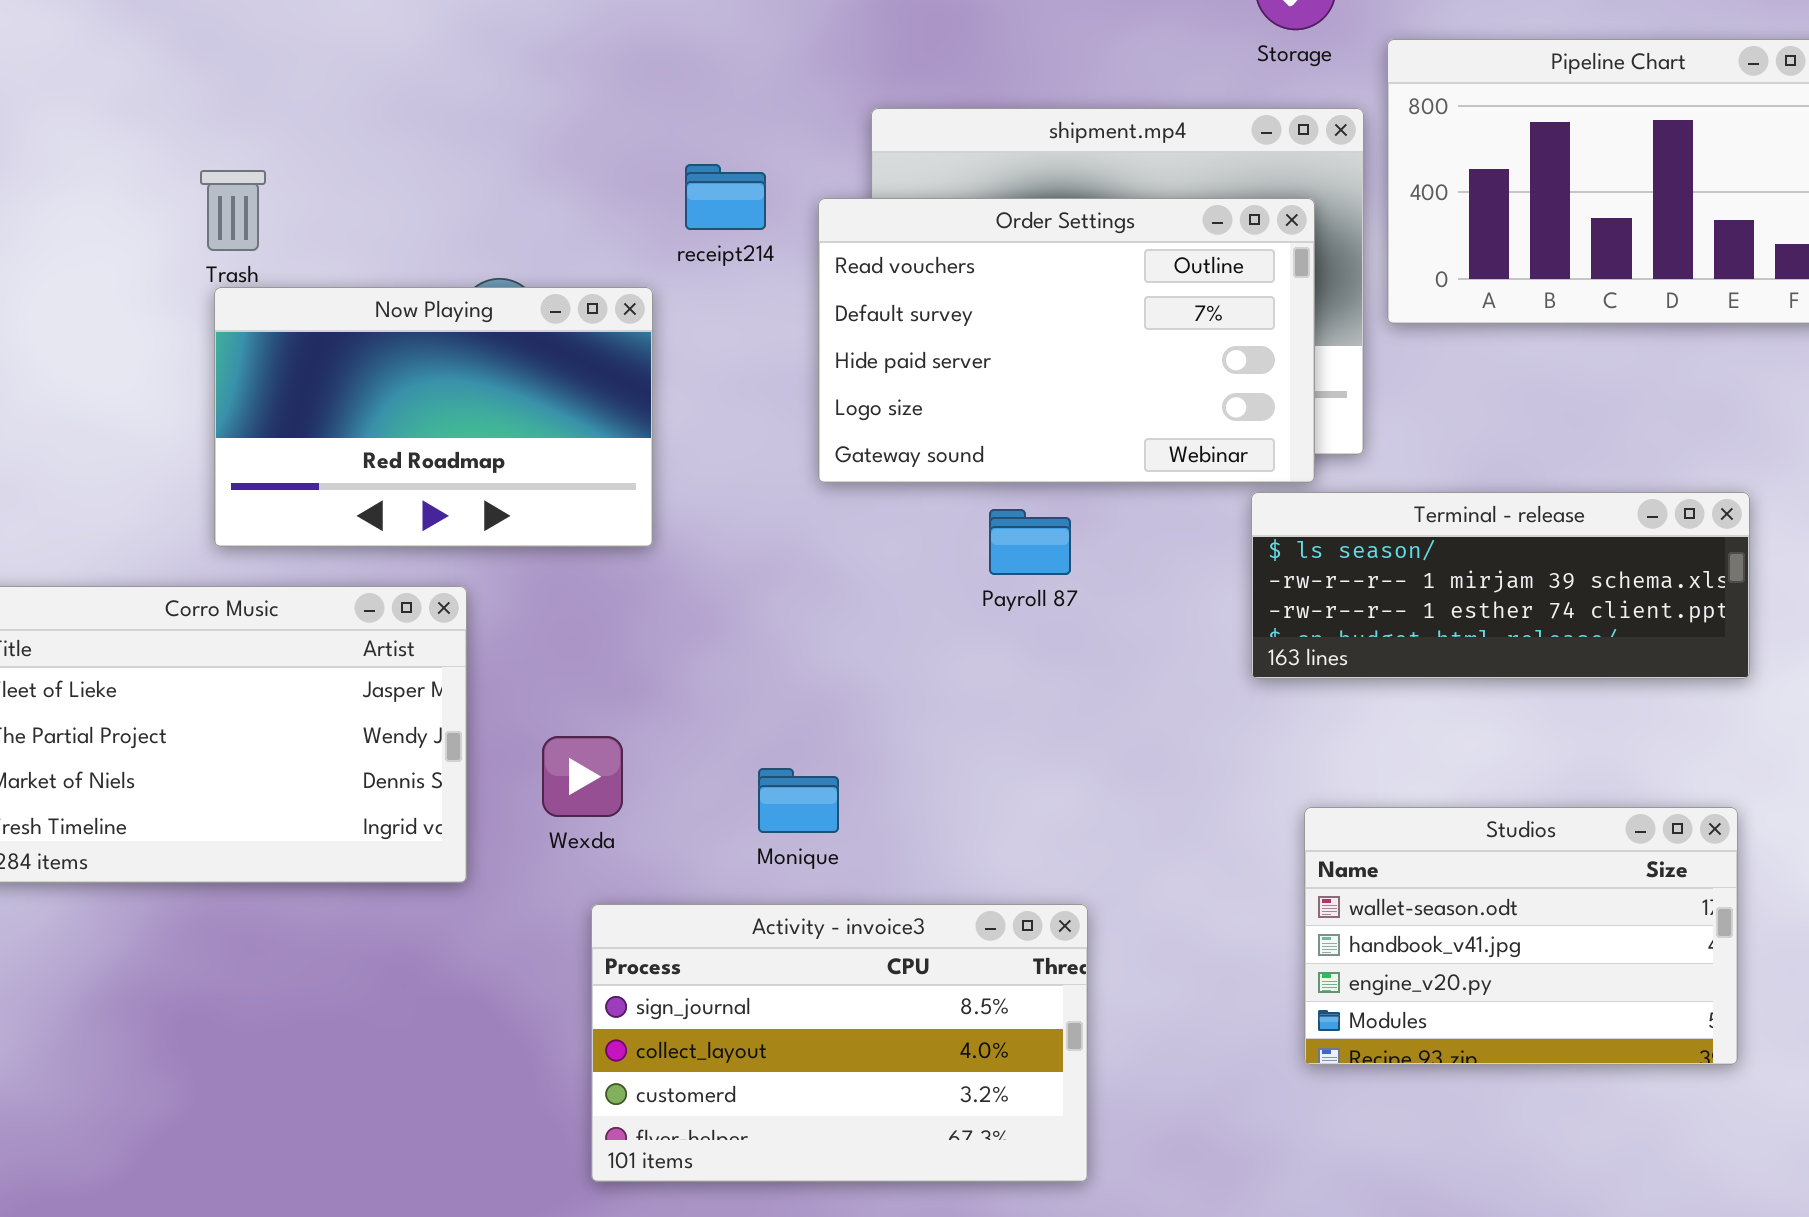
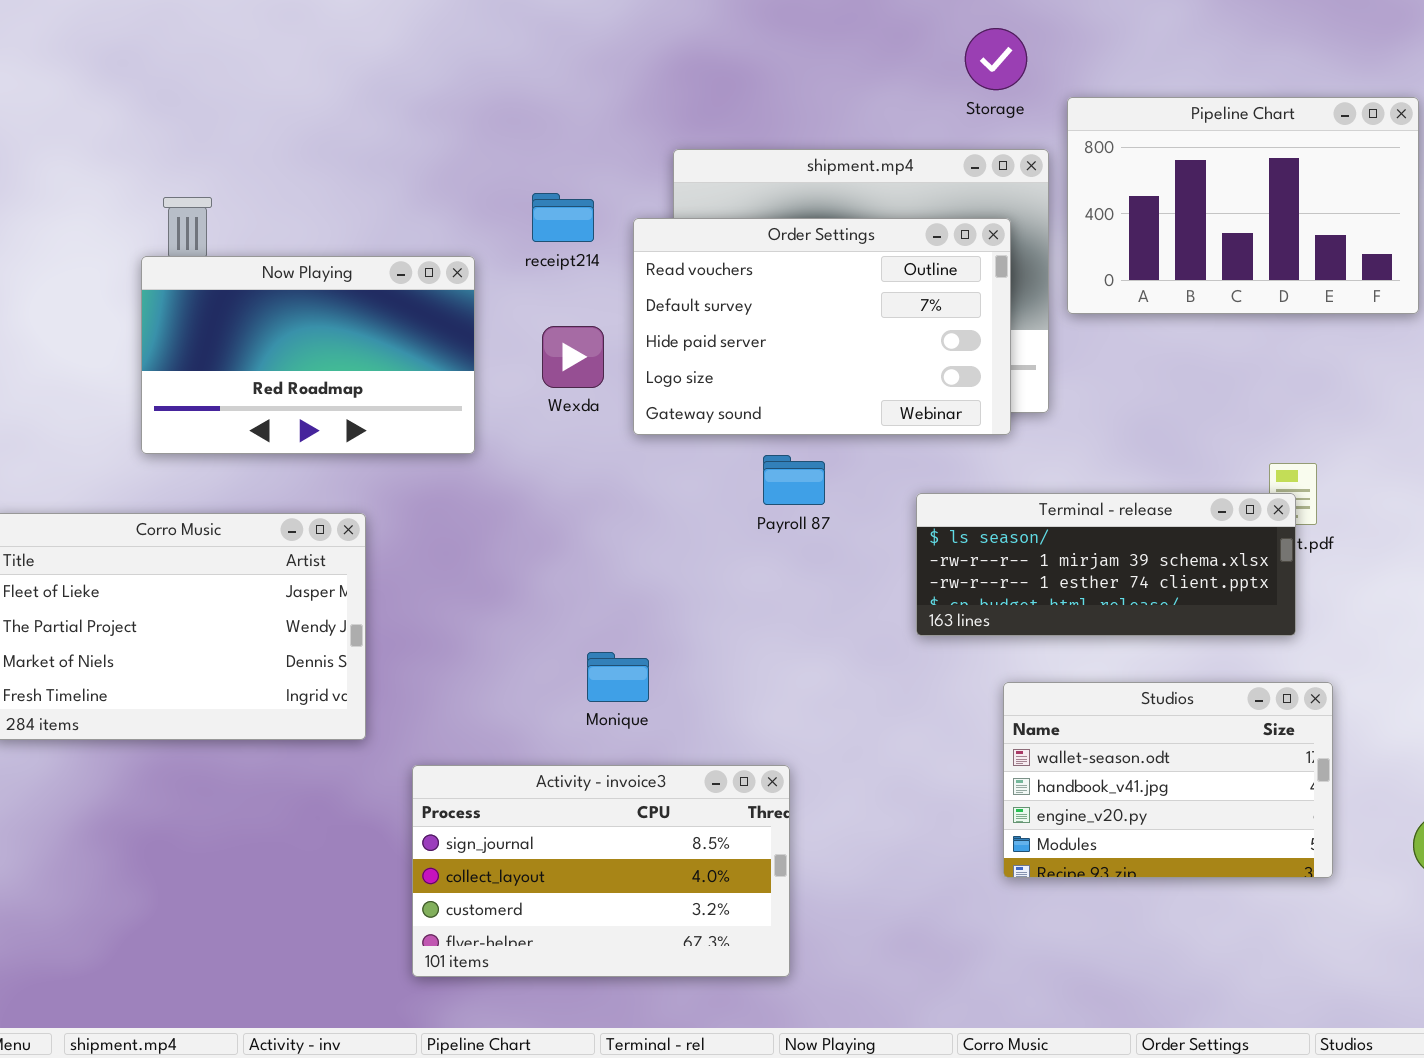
Now Playing: [214,287,653,547] -> [141,256,475,454], moved
Terminal - release: [1251,492,1750,679] -> [916,493,1296,636], moved
Wexda: [542,736,623,817] -> [542,326,604,388], moved
Activity - invoice3: [591,904,1088,1182] -> [412,765,790,977], moved

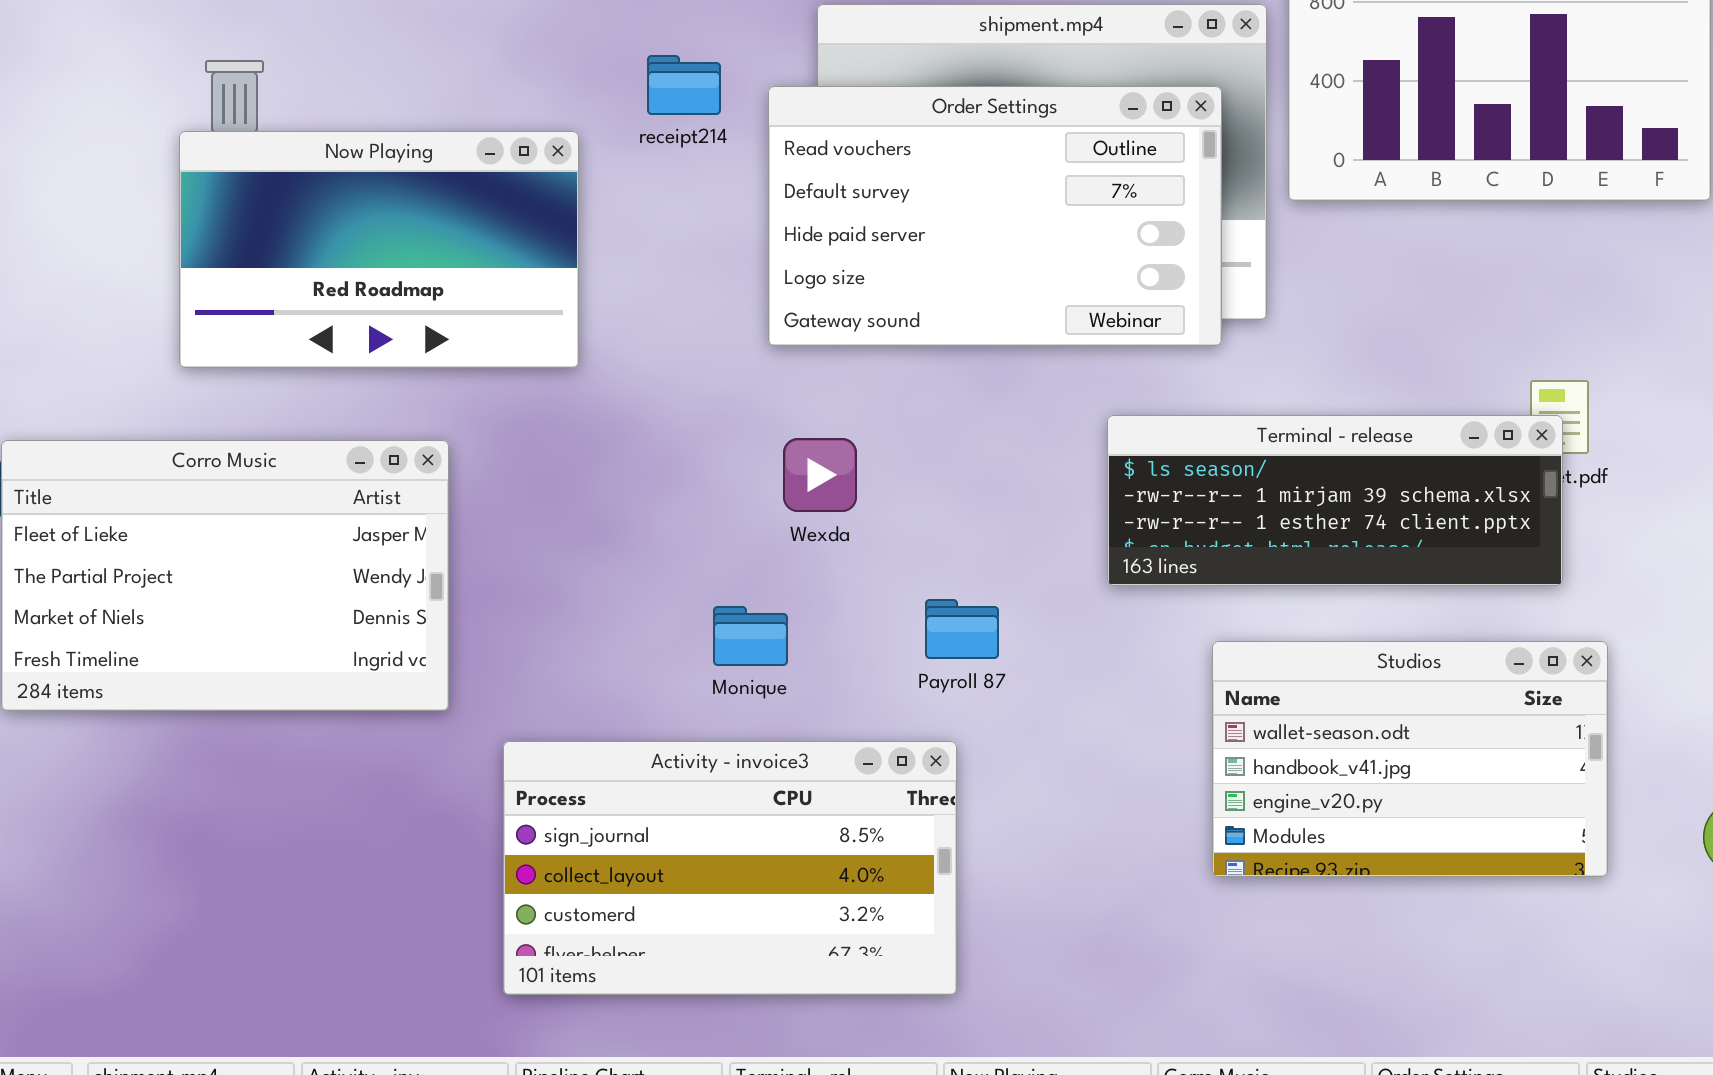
Wexda: [542,326,604,388] -> [783,438,857,512], moved
Payroll 87: [763,455,825,505] -> [925,599,999,659], moved

